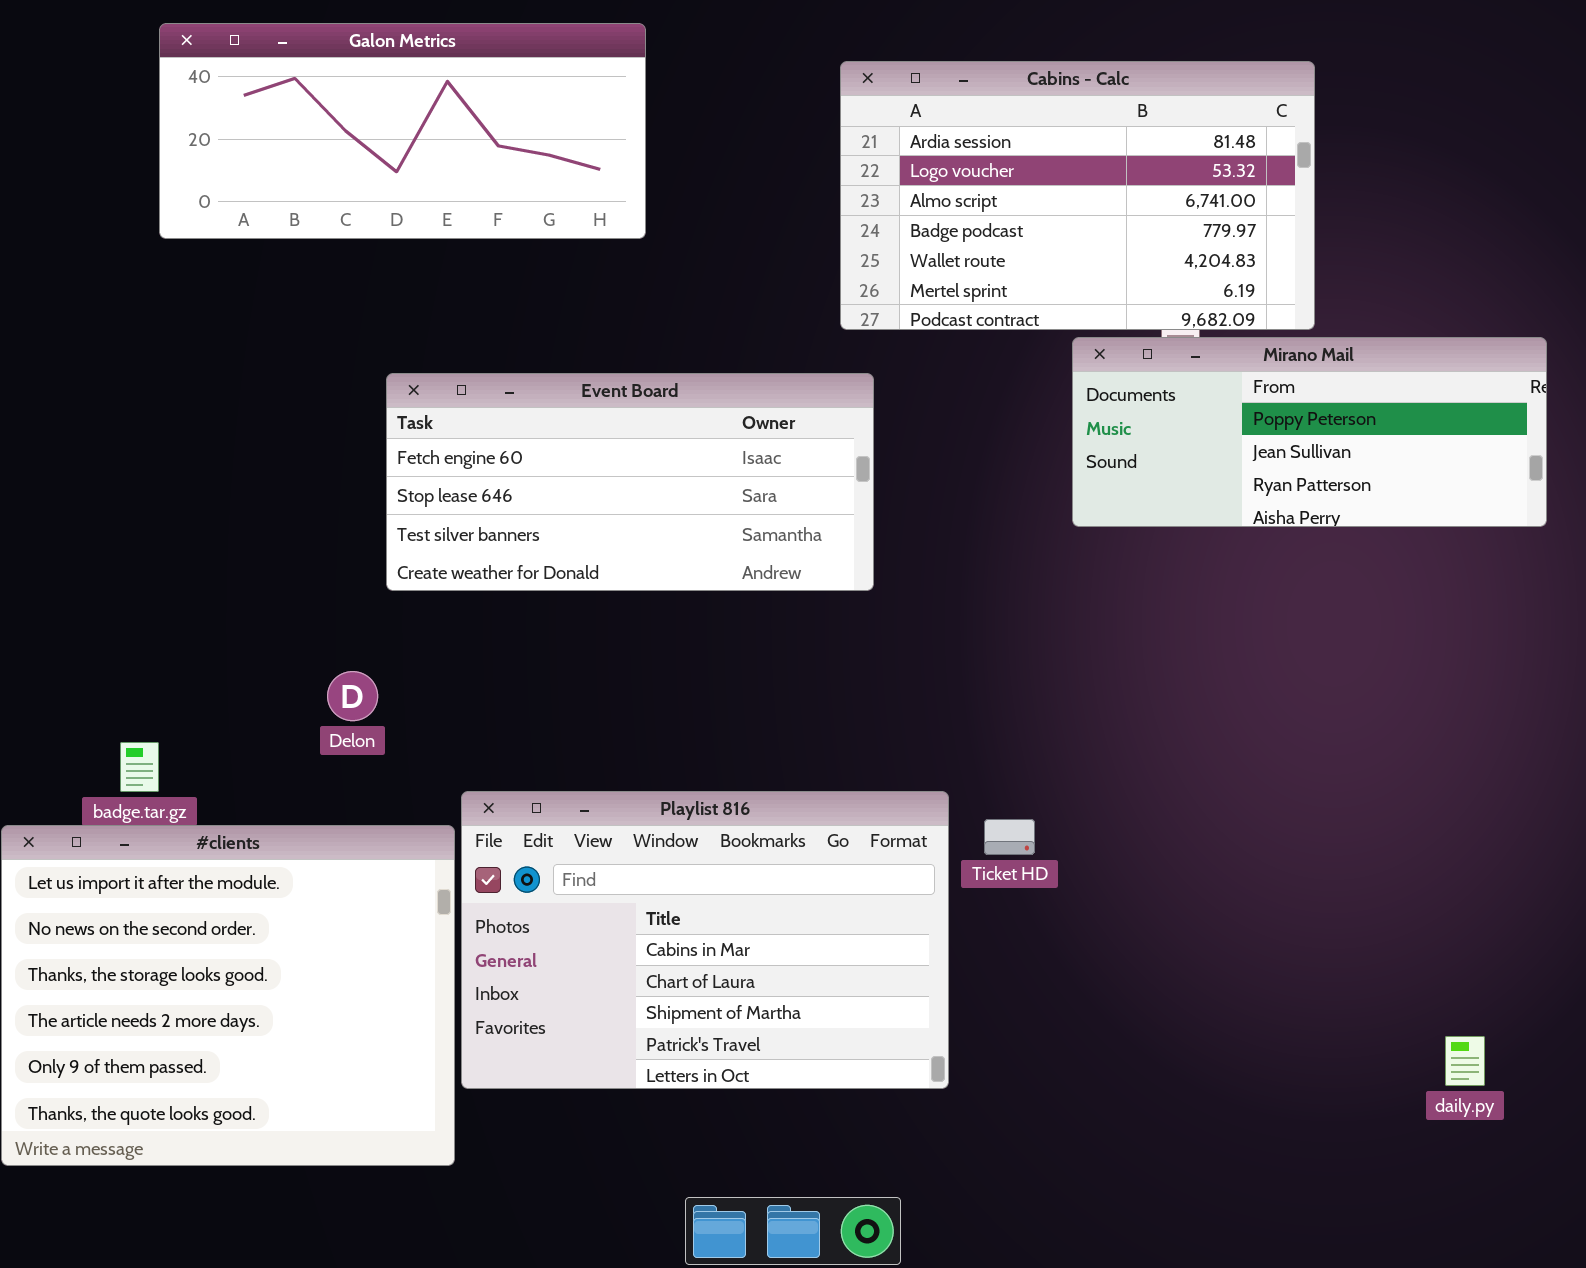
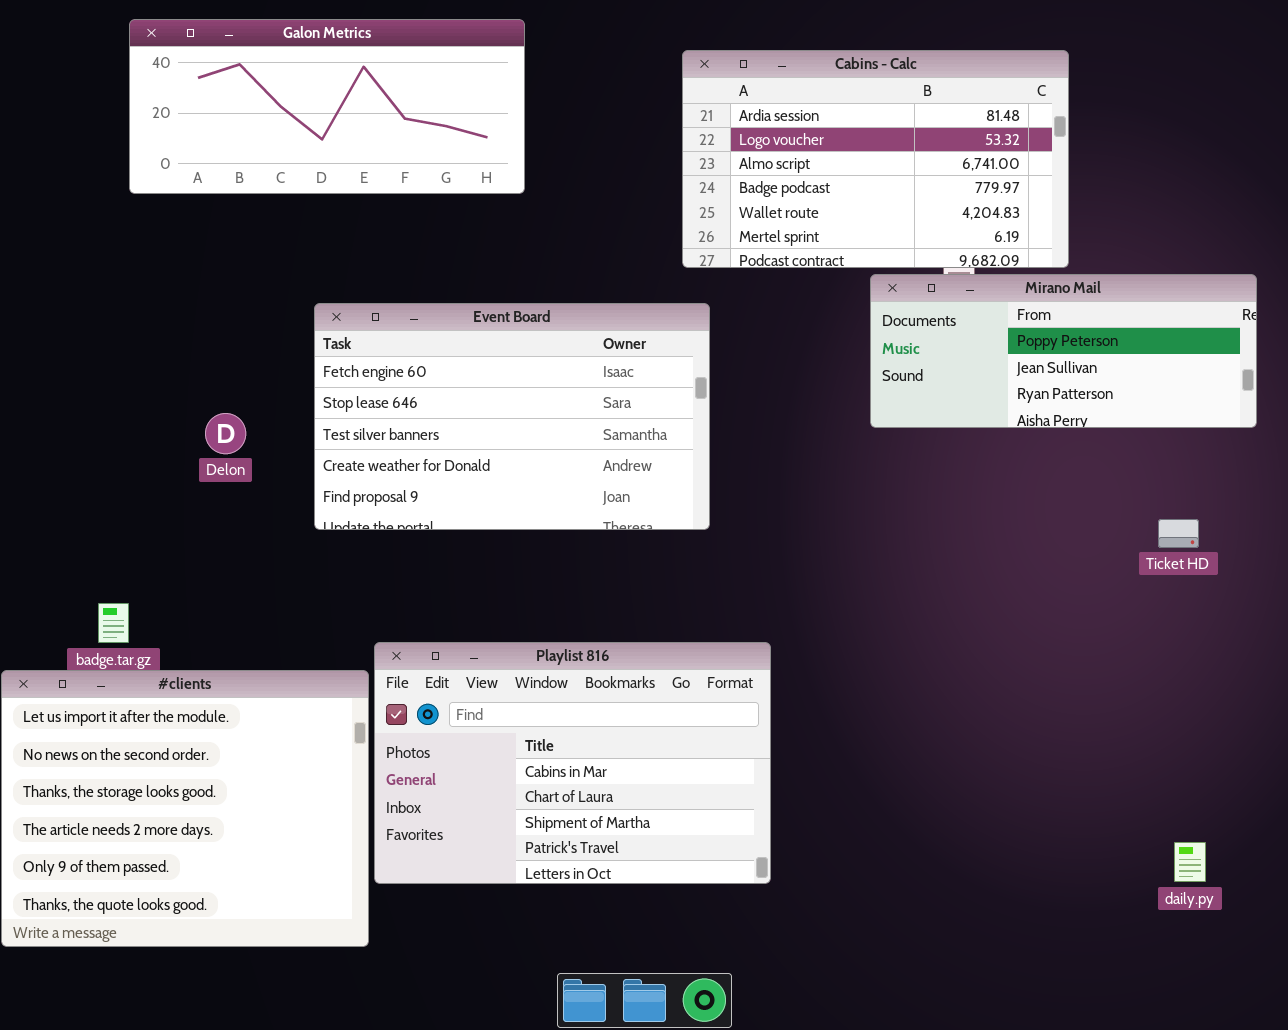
Event Board: [386,373,874,591] -> [314,303,710,530], resized
Delon: [327,671,378,721] -> [205,413,246,454], moved
Ticket HD: [984,819,1035,855] -> [1158,519,1199,548], moved

